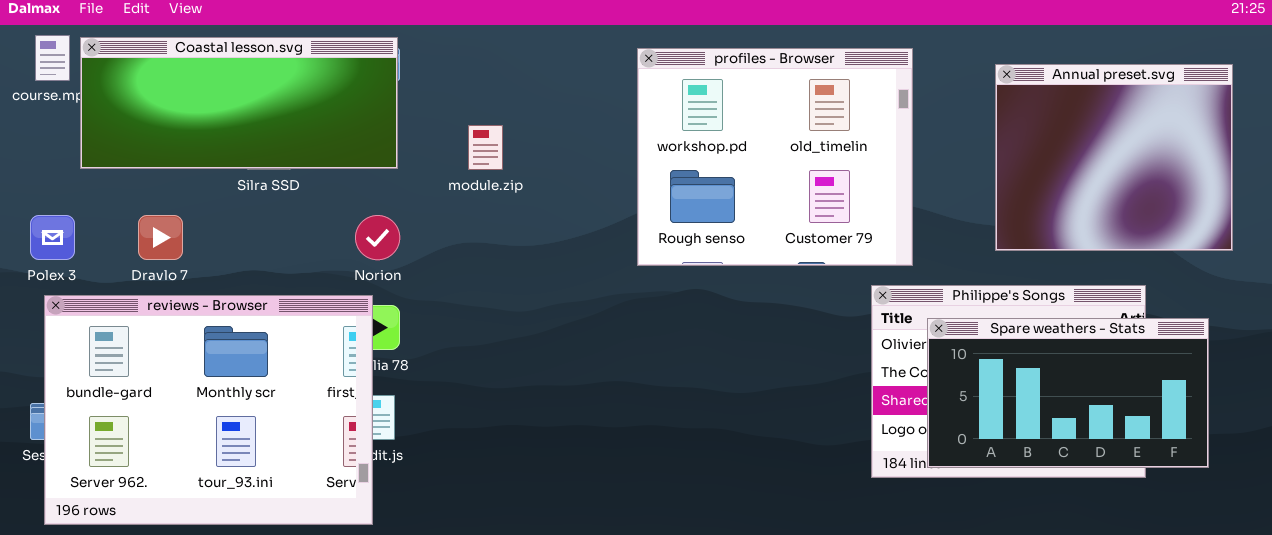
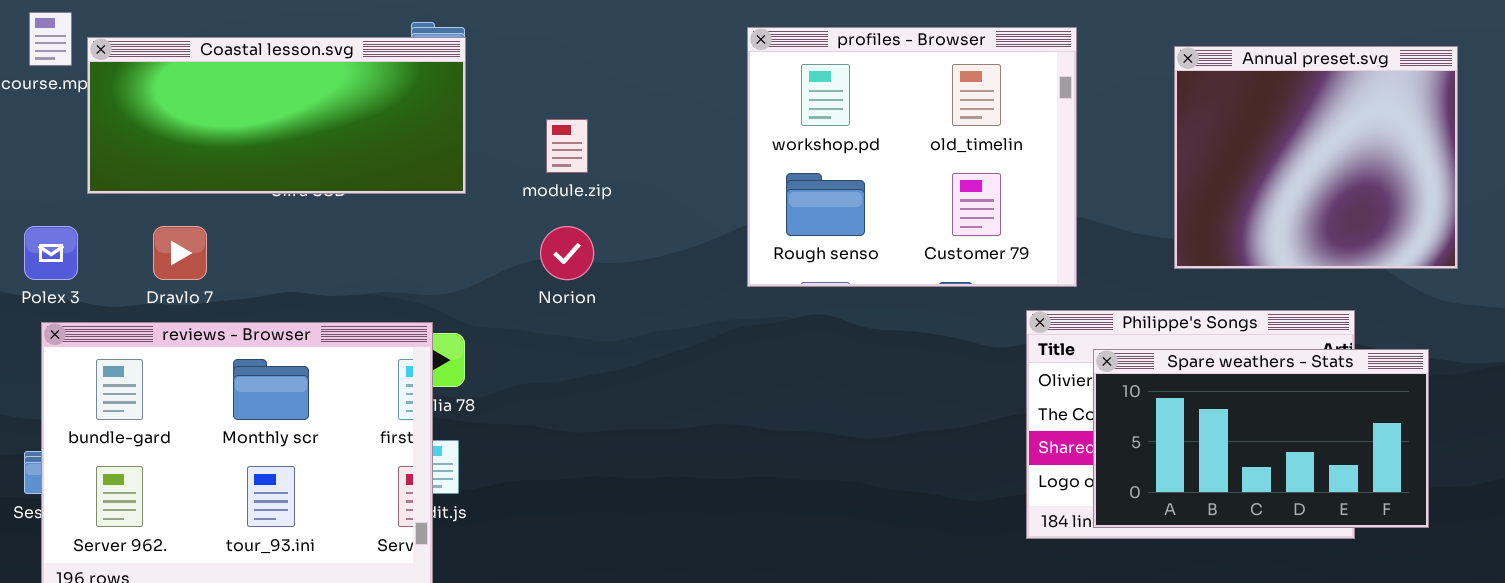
Coastal lesson.svg: [80,37,398,169] -> [87,37,466,194], moved
Norion: [355,215,400,260] -> [540,226,594,280], moved

